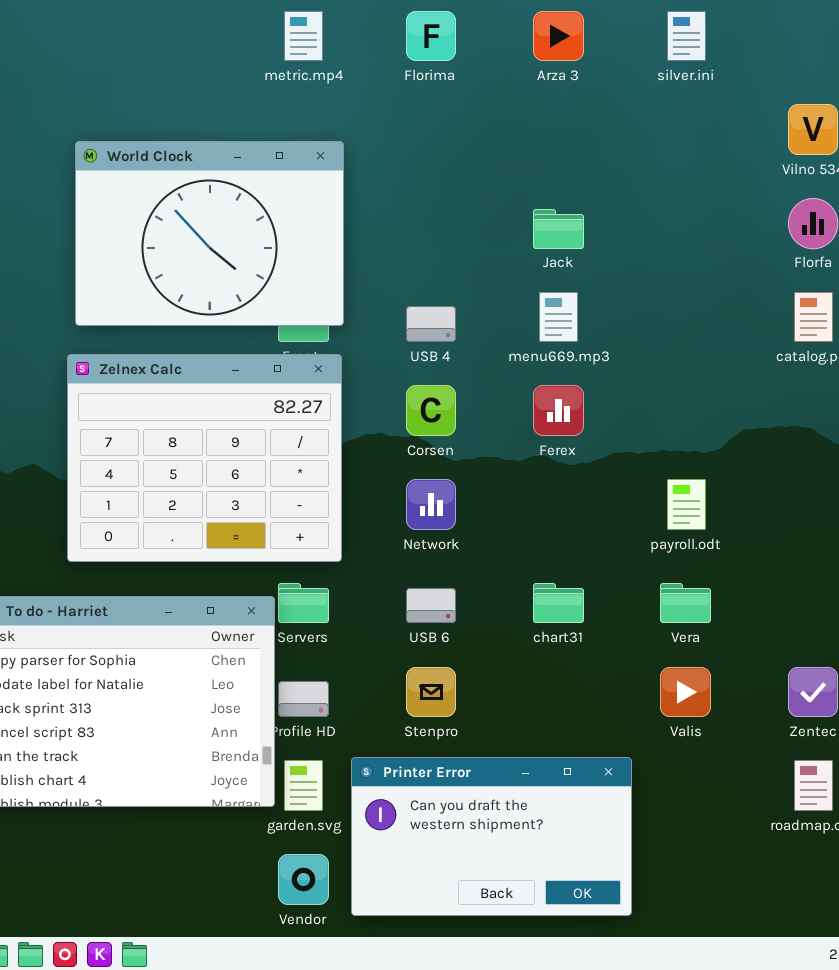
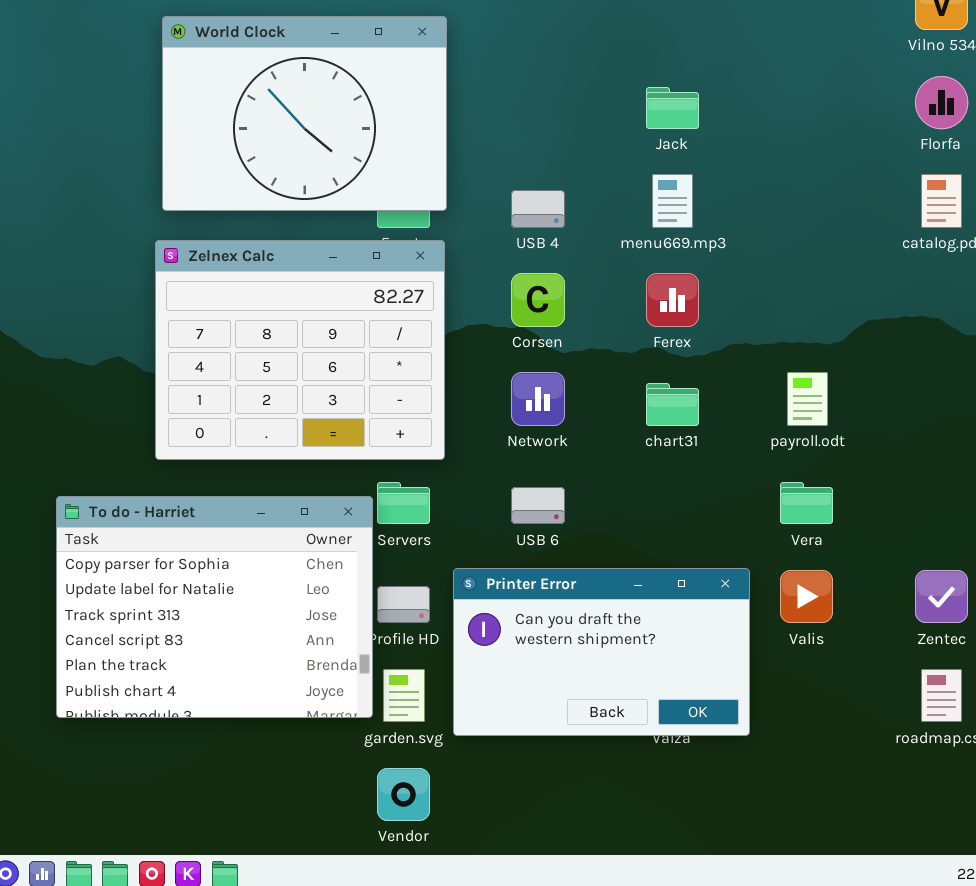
chart31: [533,583,584,623] -> [646,383,699,426], moved
Printer Error: [351,757,632,916] -> [453,568,750,736], moved

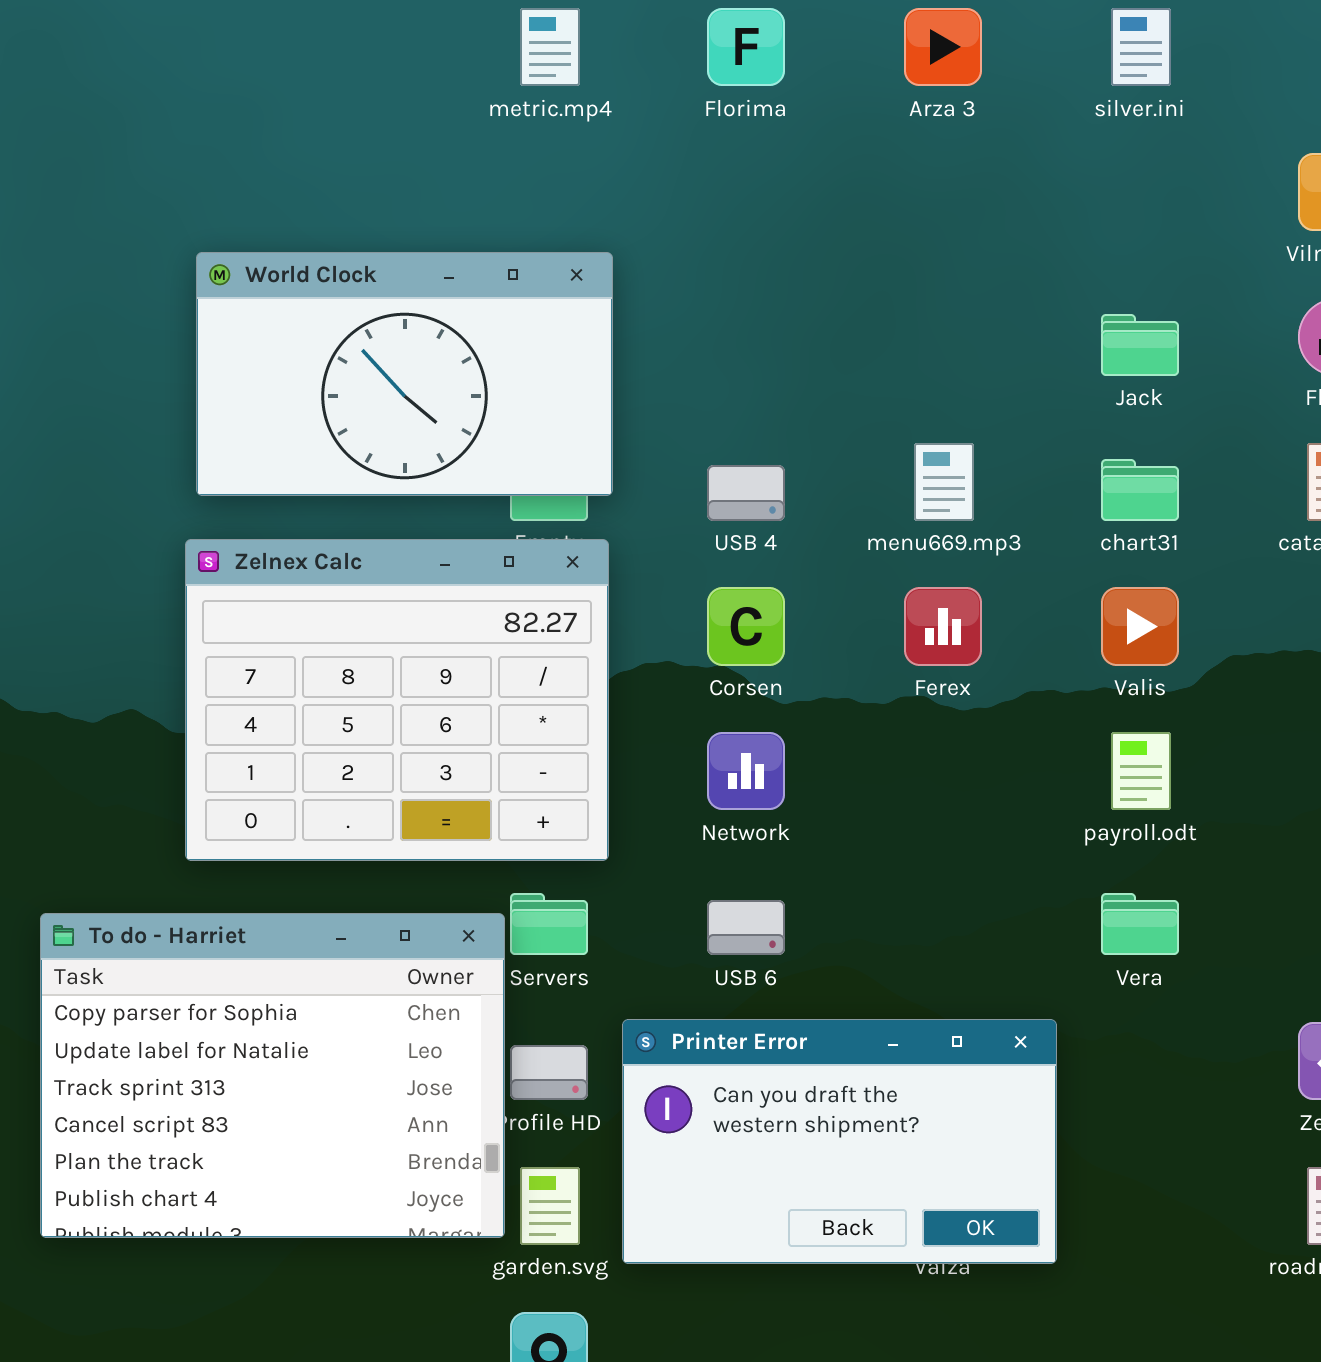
World Clock: [162,16,447,211] -> [196,252,613,496], resized
Jack: [646,87,699,129] -> [1101,314,1179,376], moved
chart31: [646,383,699,426] -> [1101,459,1179,521], moved
Valis: [780,570,833,623] -> [1101,587,1179,666], moved

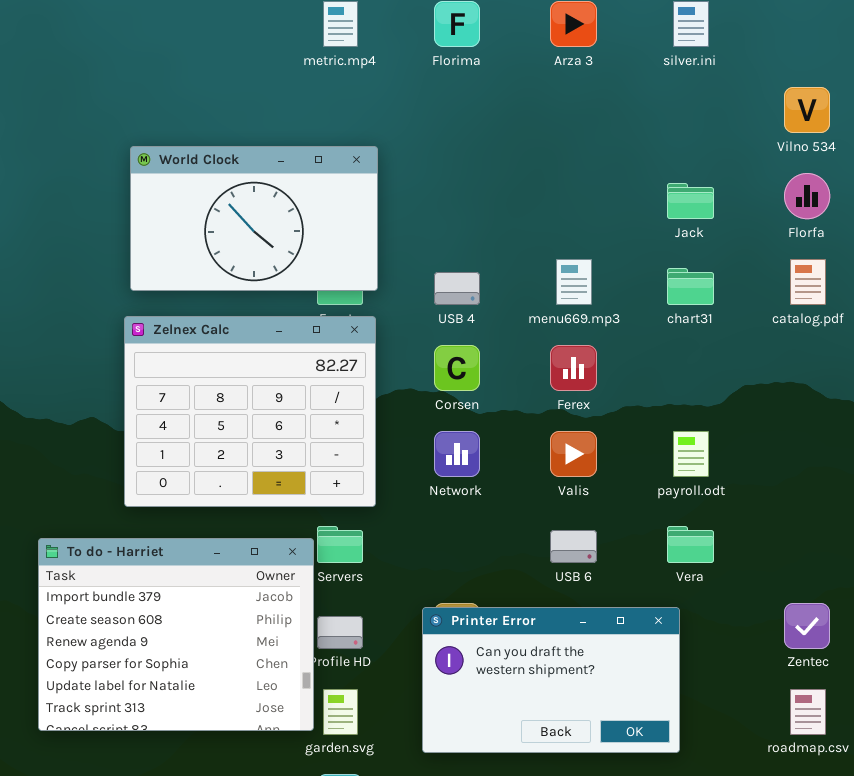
Valis: [1101,587,1179,666] -> [550,431,597,477], moved
USB 6: [707,900,785,955] -> [550,530,597,563], moved
To do - Harriet: [40,913,505,1238] -> [38,538,314,731], scrolled up 3 rows
Printer Error: [622,1019,1057,1264] -> [422,607,680,753], moved

